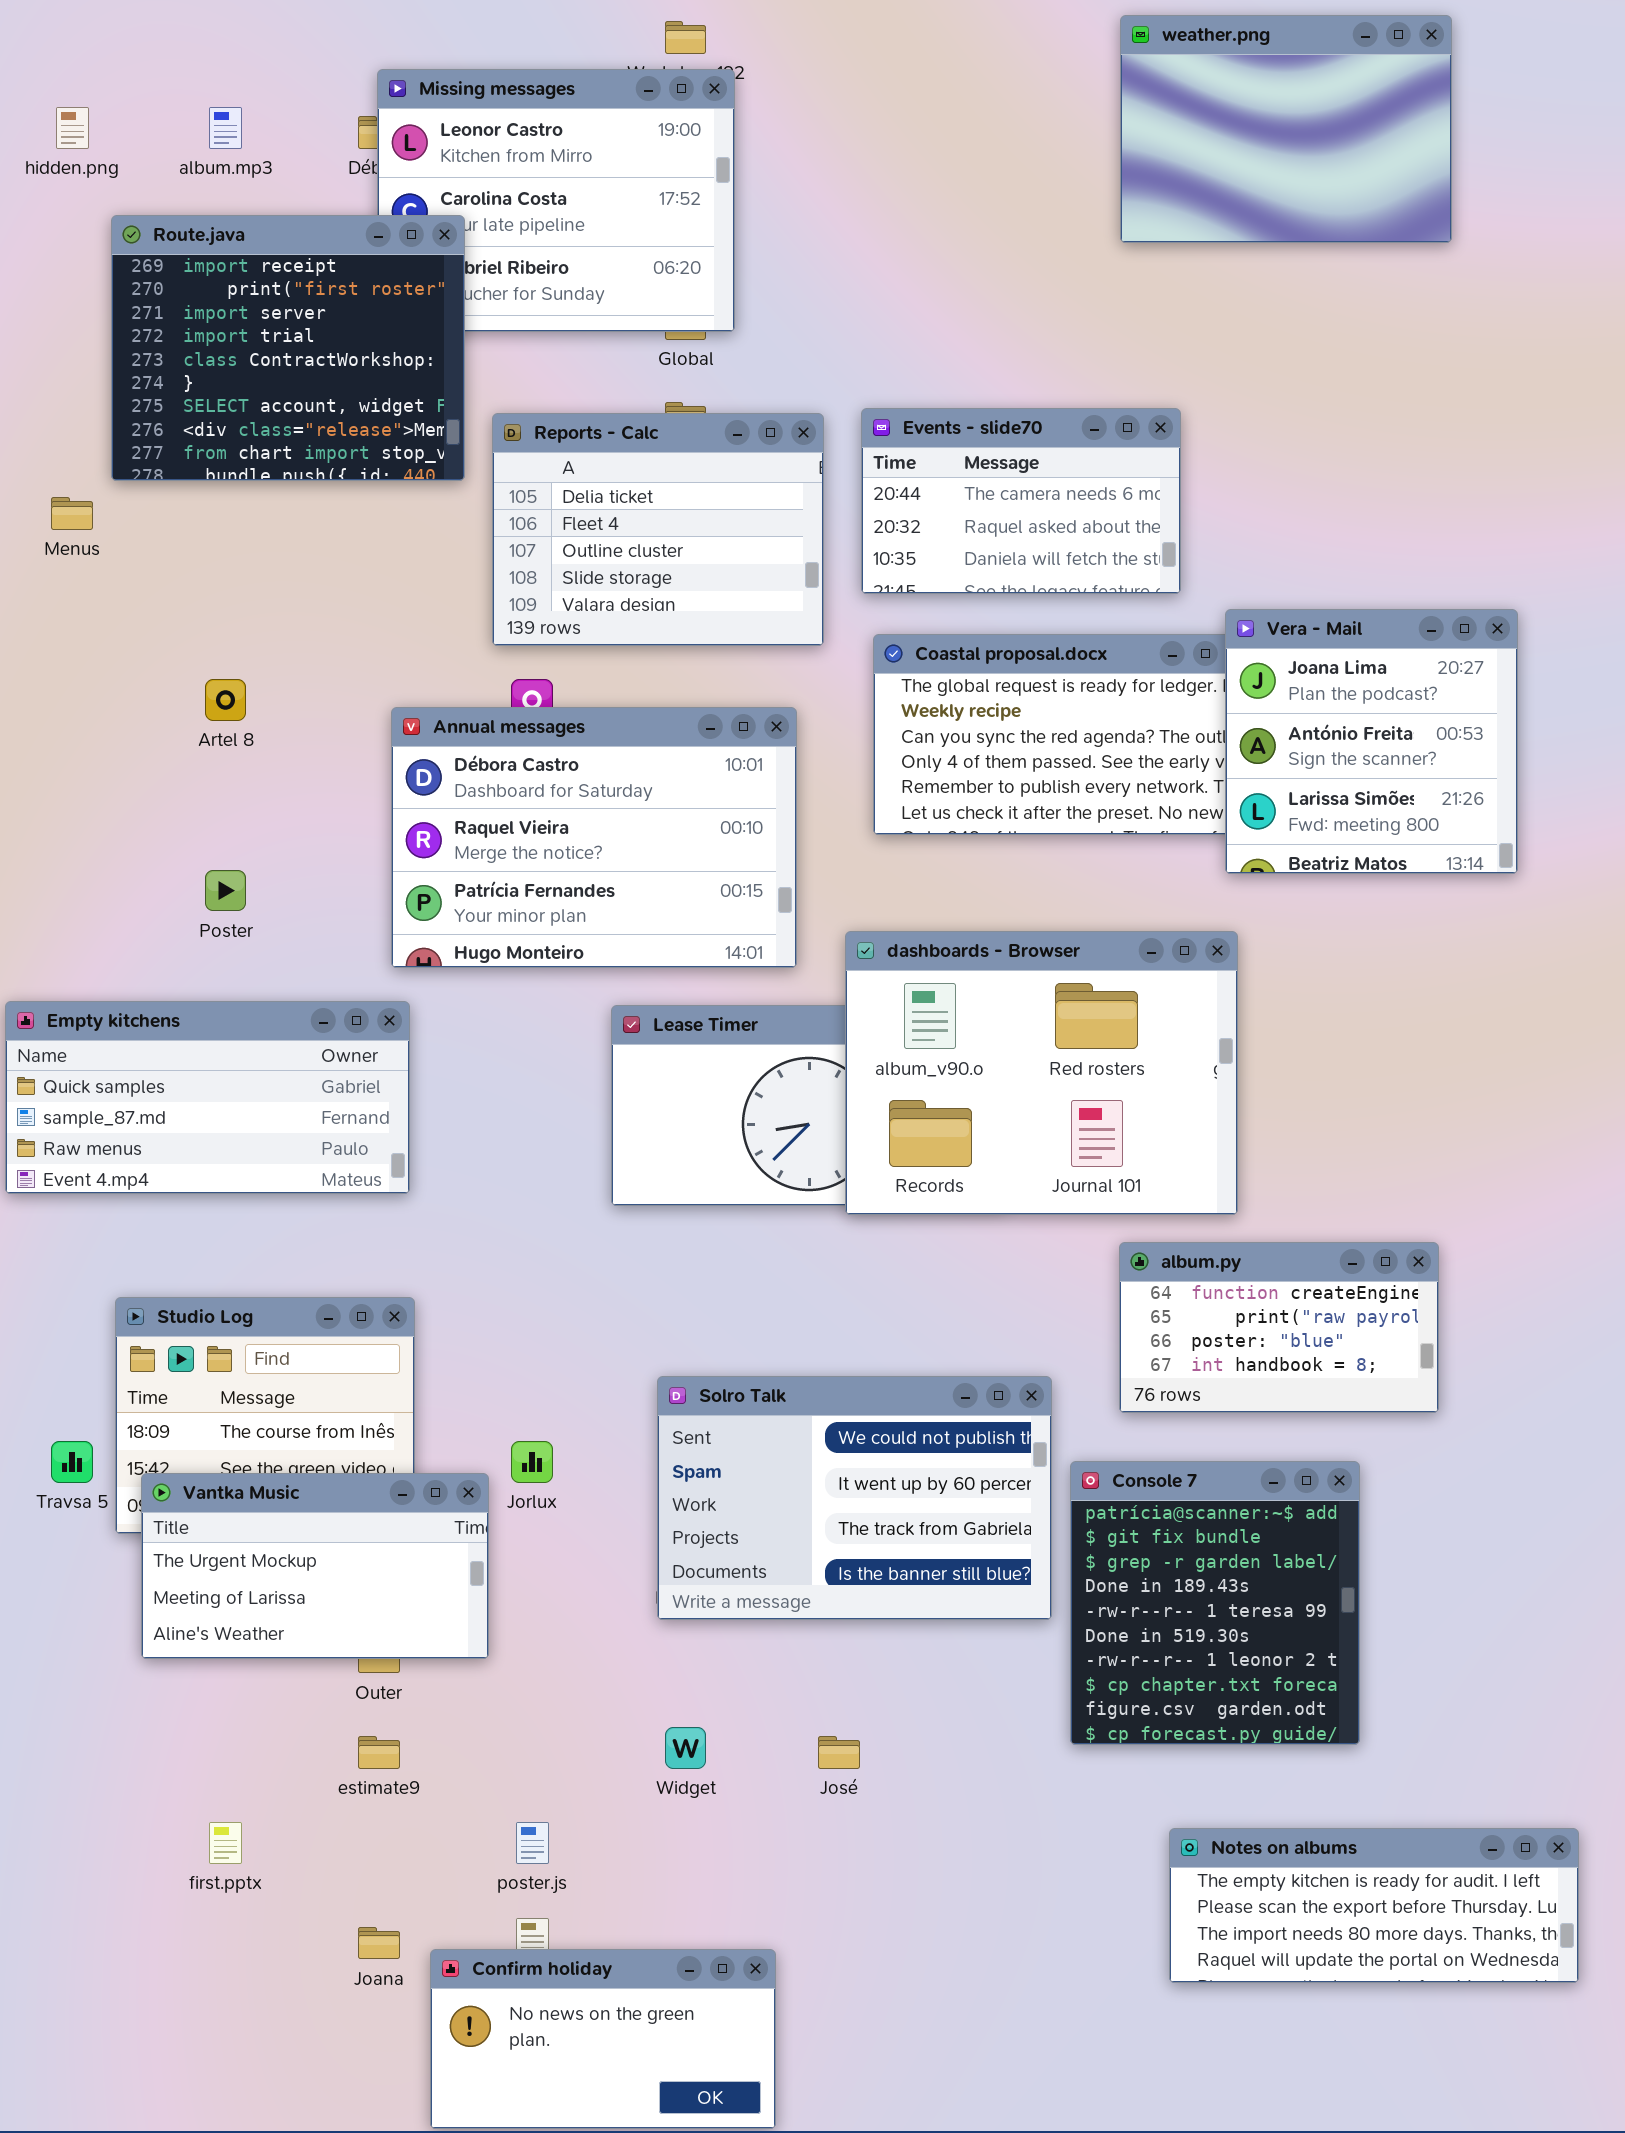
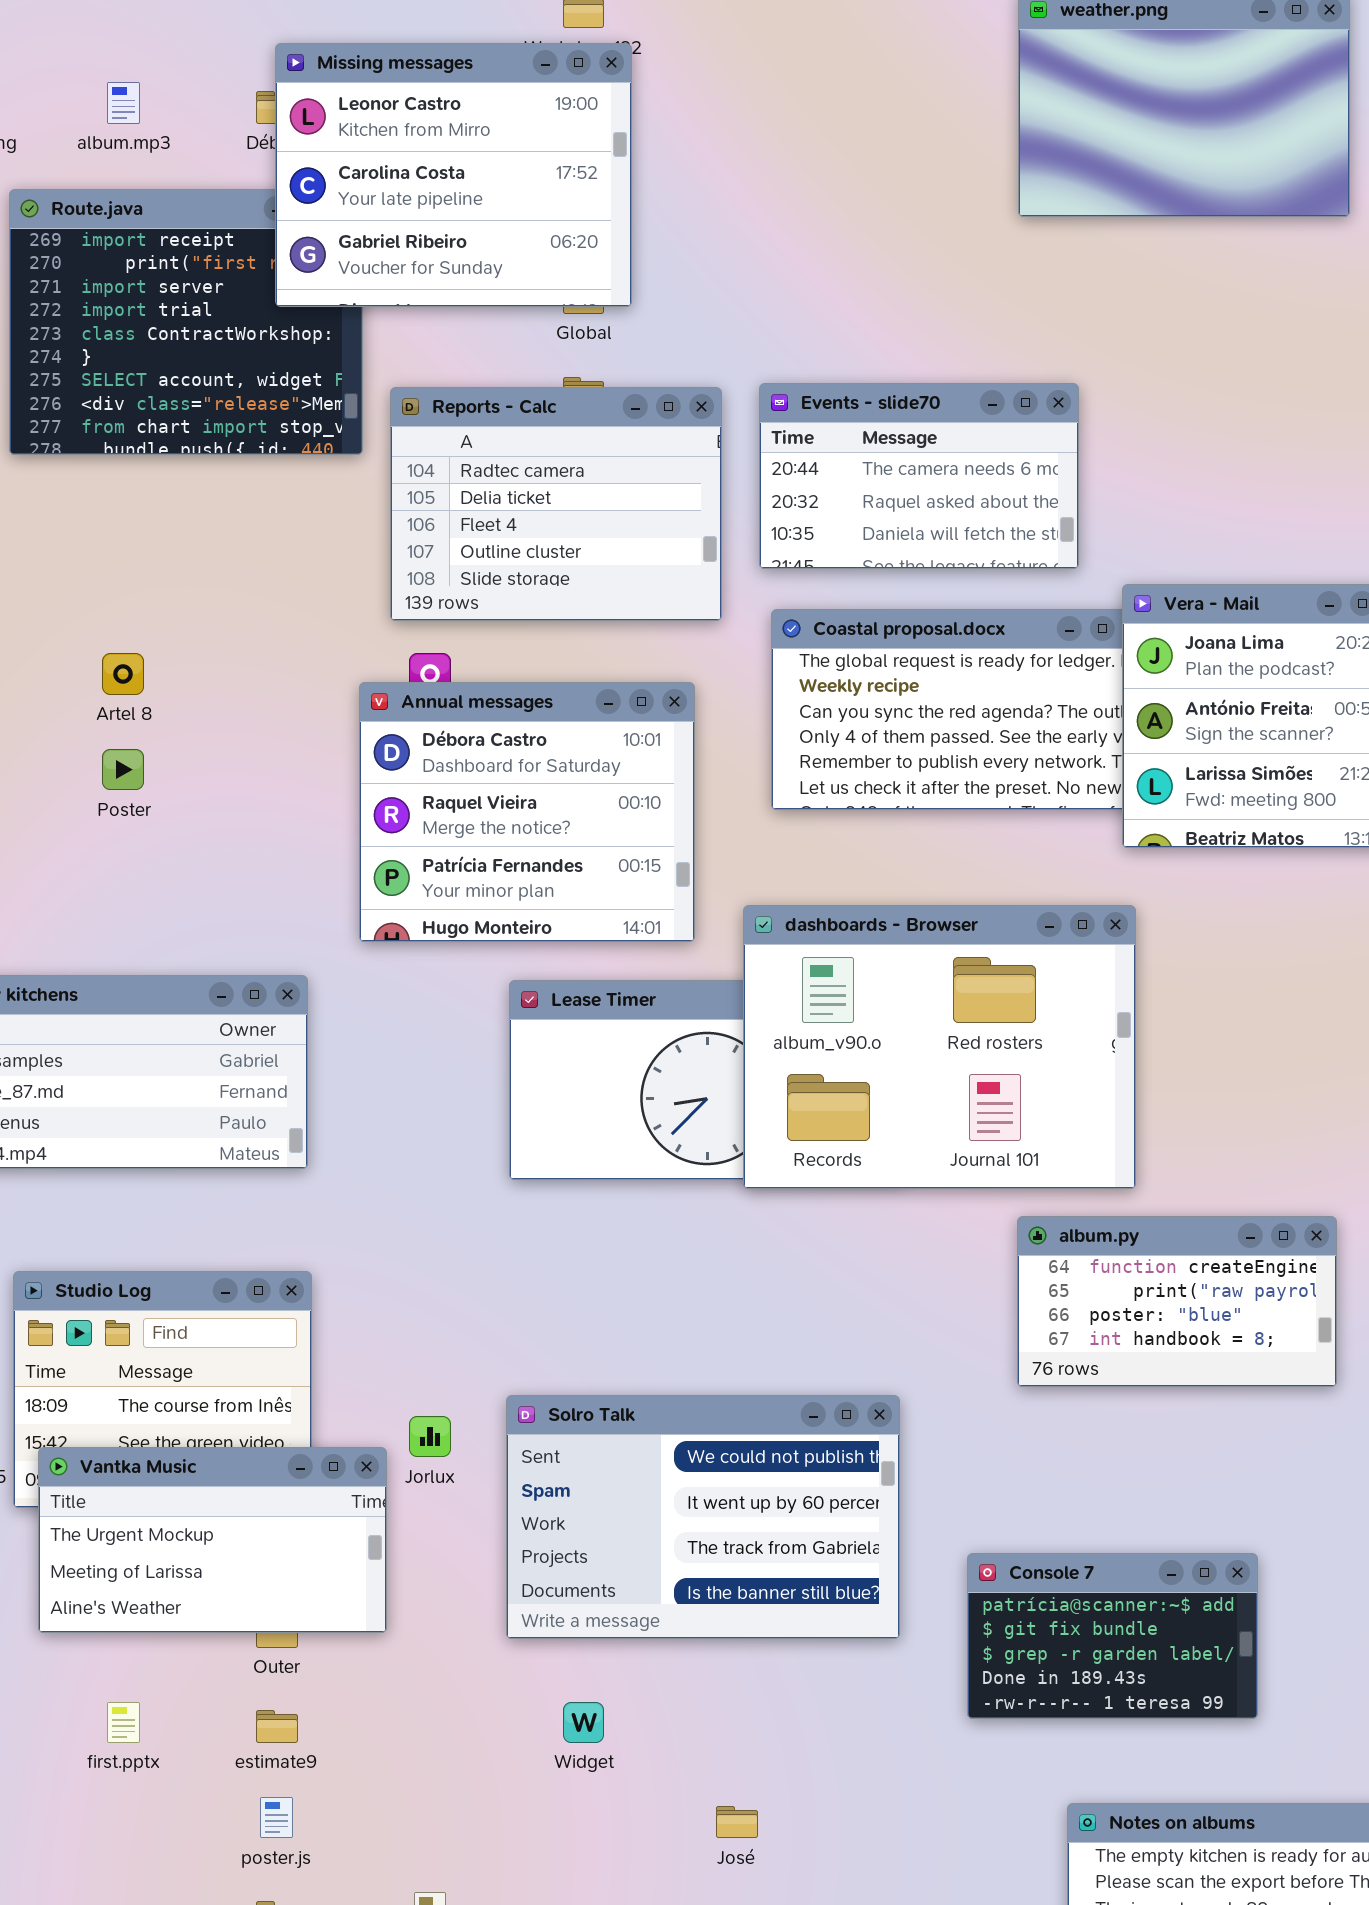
Missing messages: [377,69,735,332] -> [275,43,632,307], raised
Reports - Calc: [492,413,824,646] -> [390,387,722,621], scrolled up 1 row
Annual messages: [391,707,797,968] -> [359,682,695,942], resized
Poster: [205,870,246,911] -> [102,749,144,790], moved
Solro Talk: [657,1376,1052,1620] -> [506,1395,900,1639], moved
Console 7: [1070,1461,1360,1745] -> [967,1553,1258,1719], resized
José: [818,1736,860,1769] -> [716,1806,758,1838], moved
first.pptx: [209,1822,242,1864] -> [107,1702,140,1743], moved
poster.js: [516,1822,549,1864] -> [260,1797,293,1838], moved

